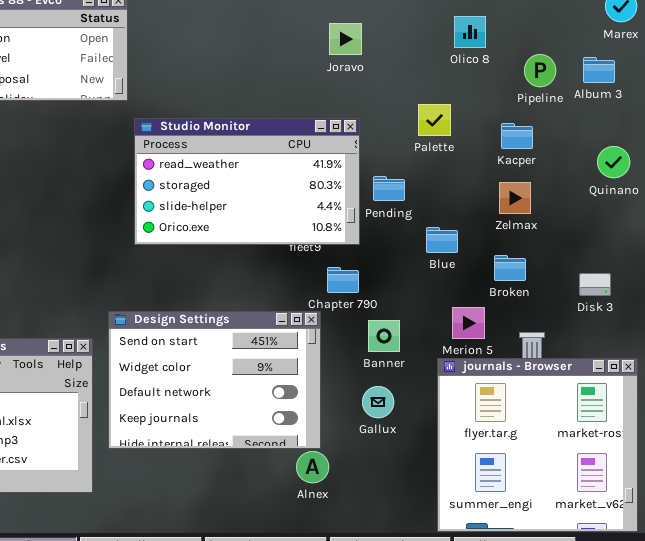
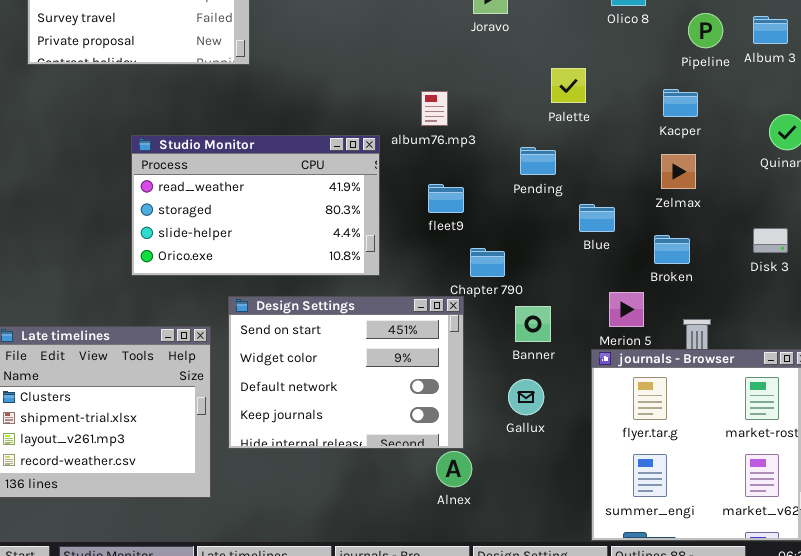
Palette: [418,104,451,136] -> [551,68,586,103], moved
Studio Monitor: [134,118,360,245] -> [131,135,380,276], moved
Disk 3: [579,273,611,296] -> [753,228,788,253], moved

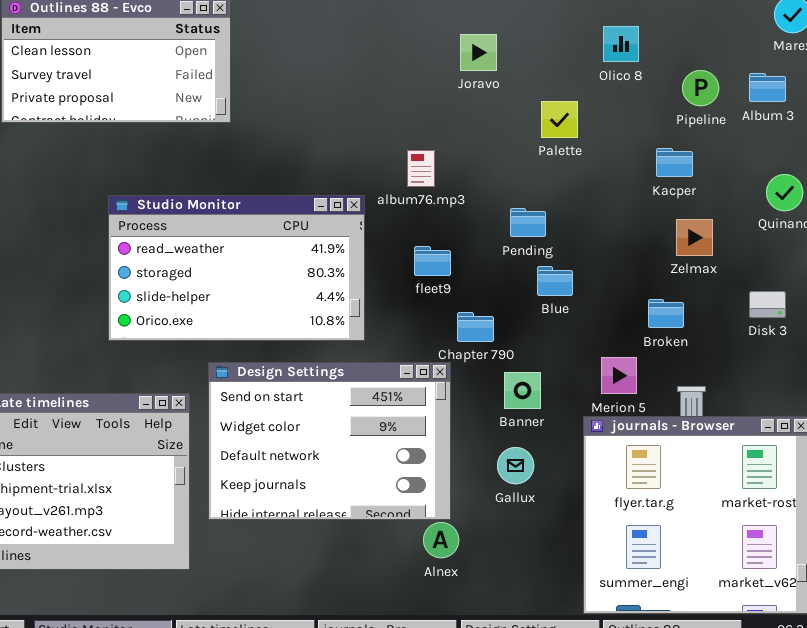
Palette: [551,68,586,103] -> [541,101,578,138], moved
Zelmax: [661,154,696,189] -> [676,219,713,256], moved
Blue: [579,204,615,232] -> [537,266,573,296], moved

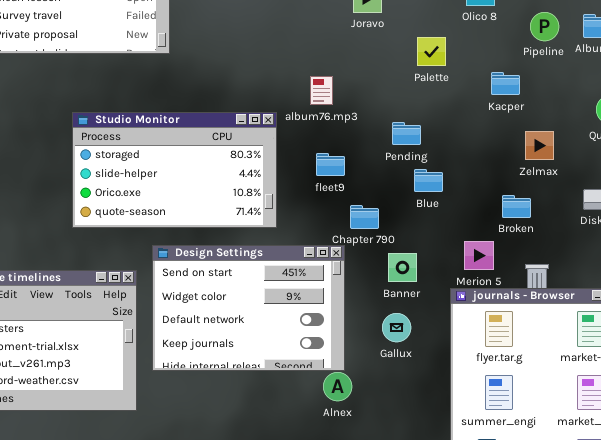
Kacper: [656,148,693,177] -> [491,72,520,95], moved
Studio Monitor: [108,195,365,341] -> [72,112,277,228], scrolled down 1 row

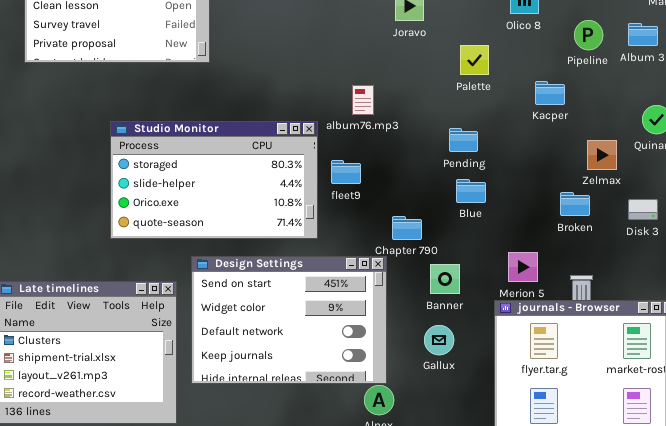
Pending: [392,122,421,145] -> [449,128,478,152], moved
Zelmax: [525,131,554,160] -> [587,140,617,170], moved
fleet9: [316,153,345,176] -> [331,160,361,184], moved
Broken: [502,195,531,218] -> [560,192,590,216], moved

